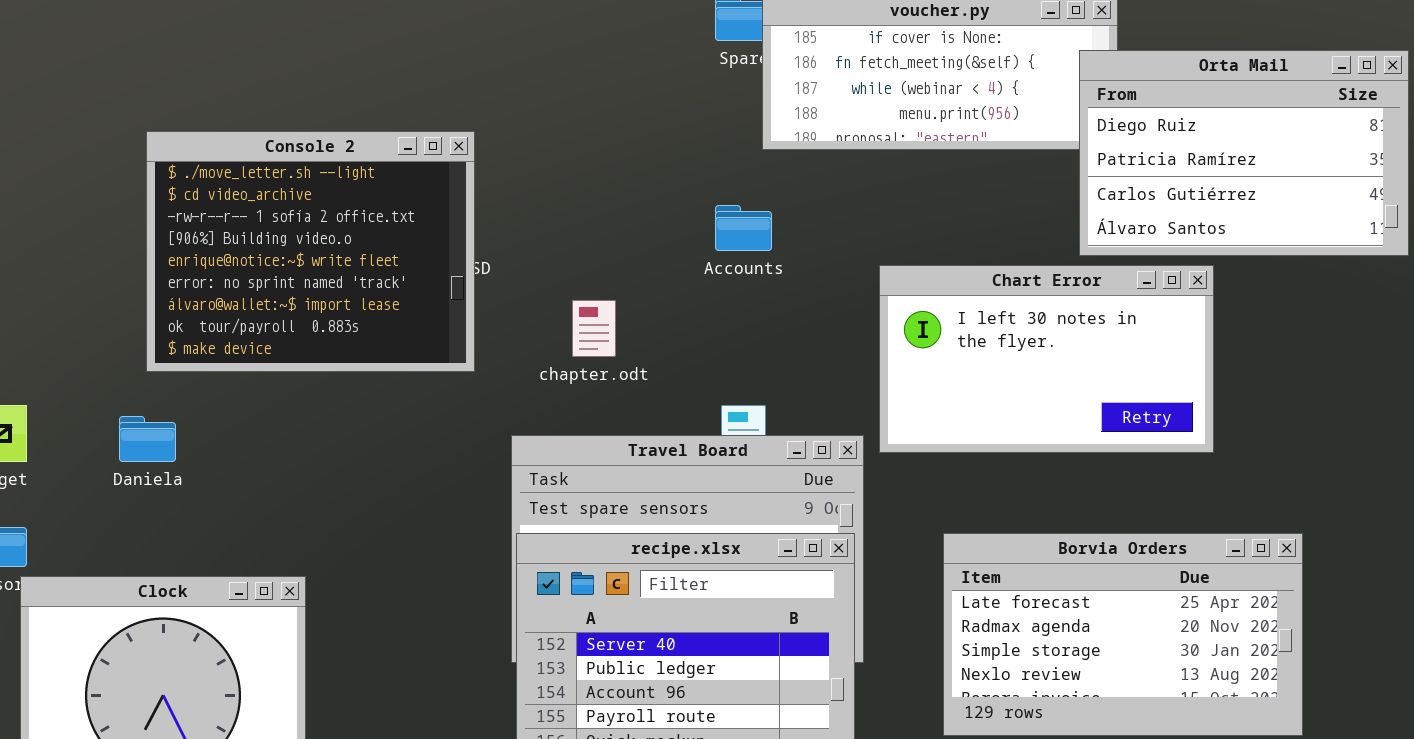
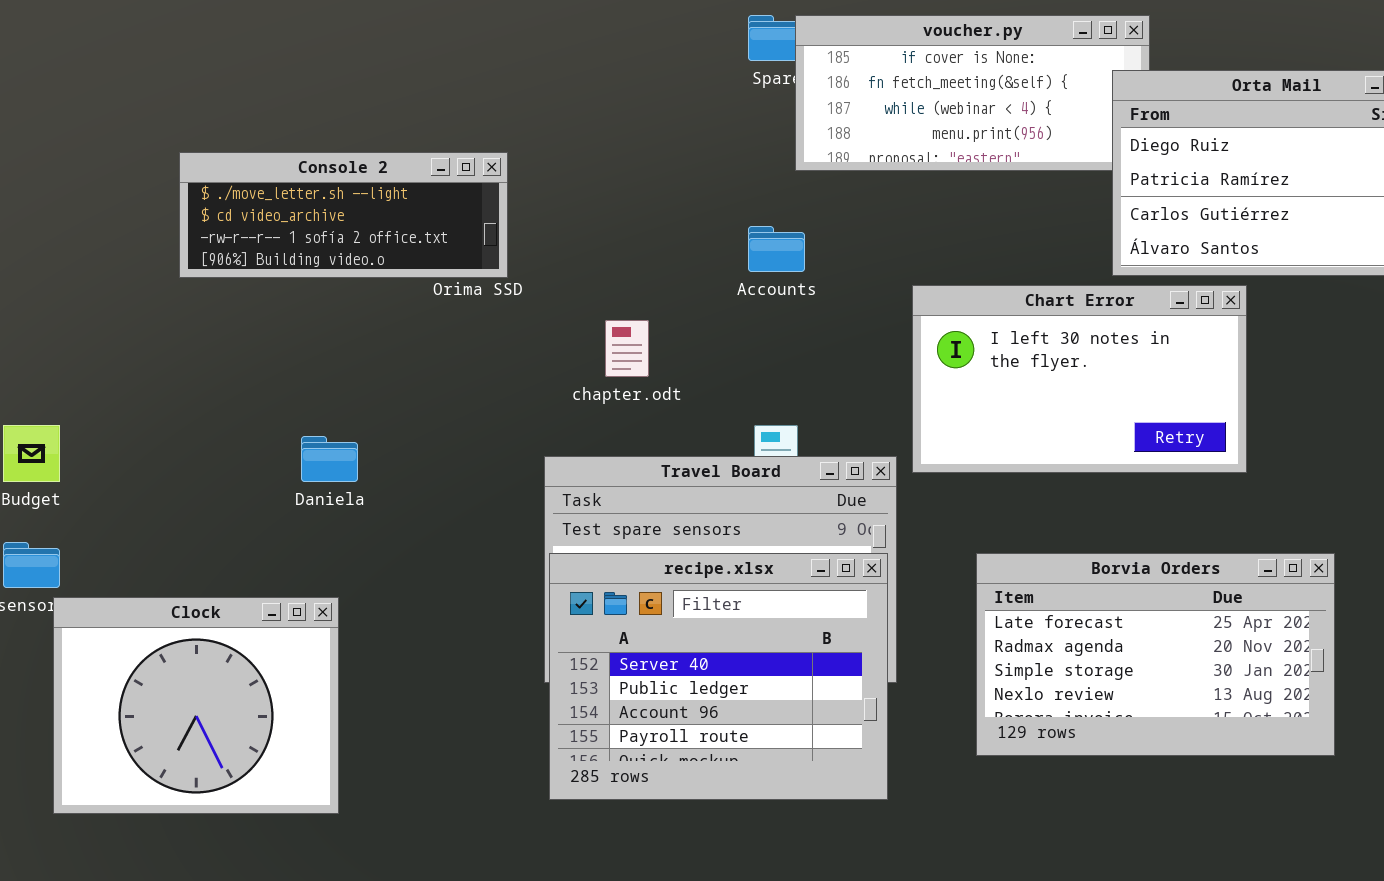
Console 2: [146,131,475,372] -> [179,152,508,278], resized
Daniela: [119,416,176,462] -> [301,436,358,482], moved

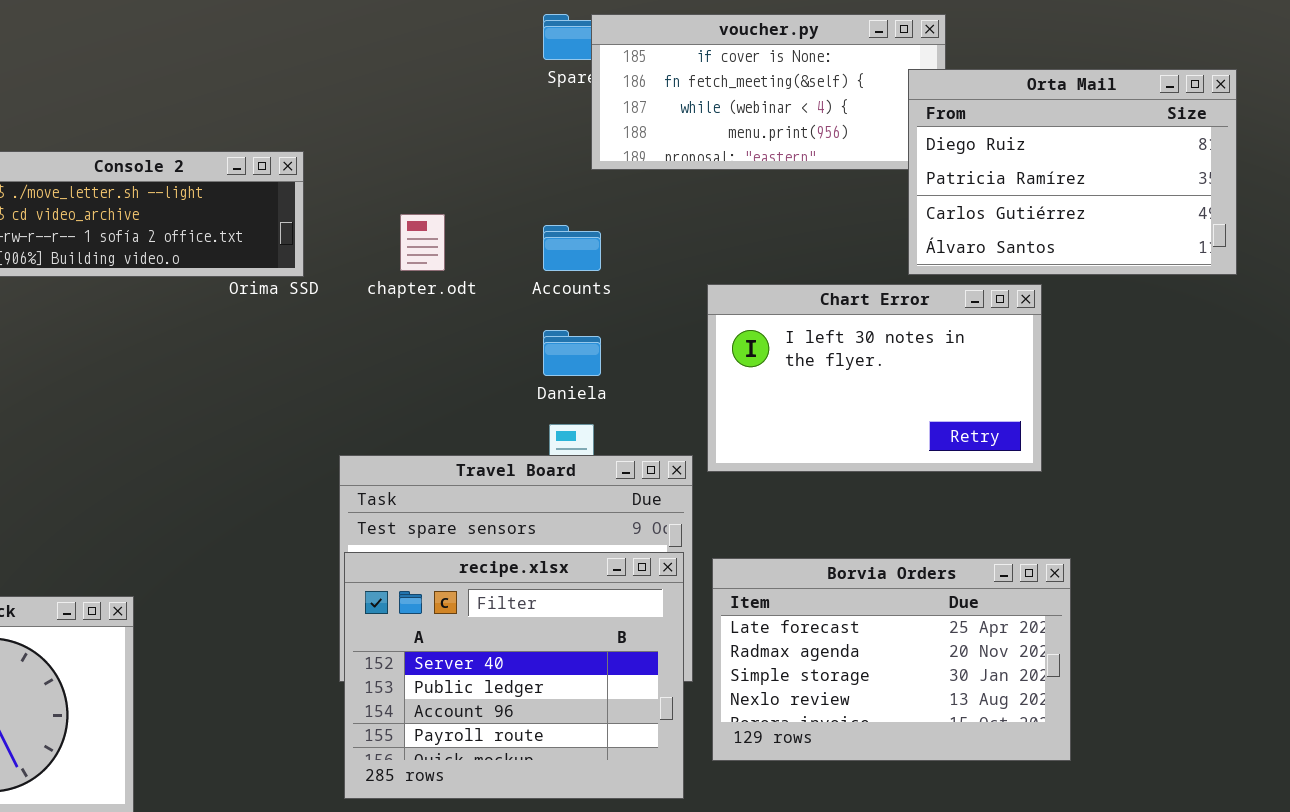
chapter.odt: [605,320,649,377] -> [400,214,445,271], moved
Daniela: [301,436,358,482] -> [543,330,601,376], moved
Borvia Orders: [976,553,1335,756] -> [712,558,1071,761], moved

